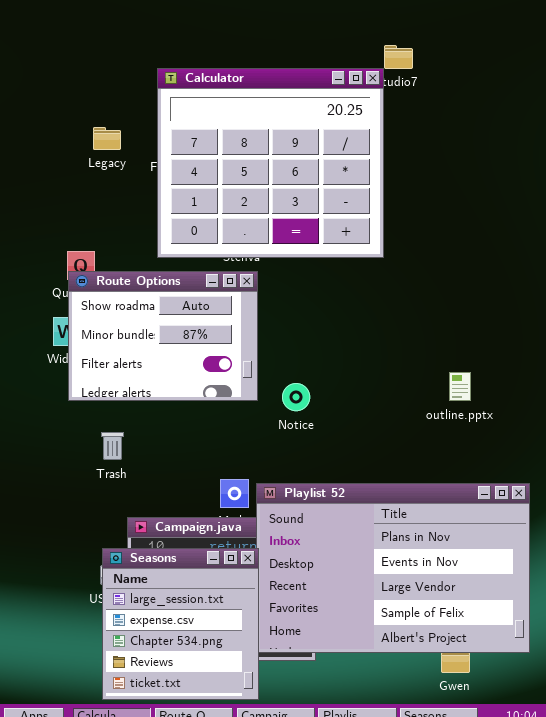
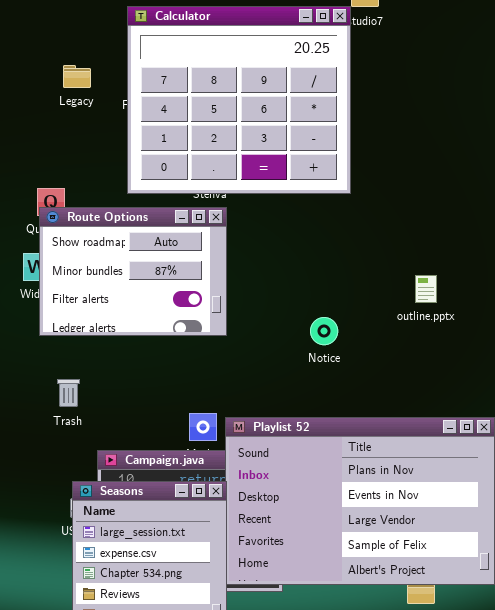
outline.pptx: [449,372,471,401] -> [415,275,437,303], moved
Notice: [282,383,310,411] -> [310,317,338,345], moved
Trash: [101,432,124,460] -> [57,379,80,407], moved

